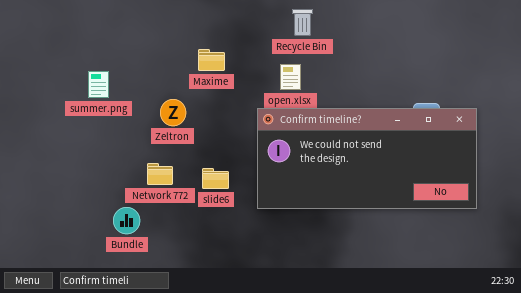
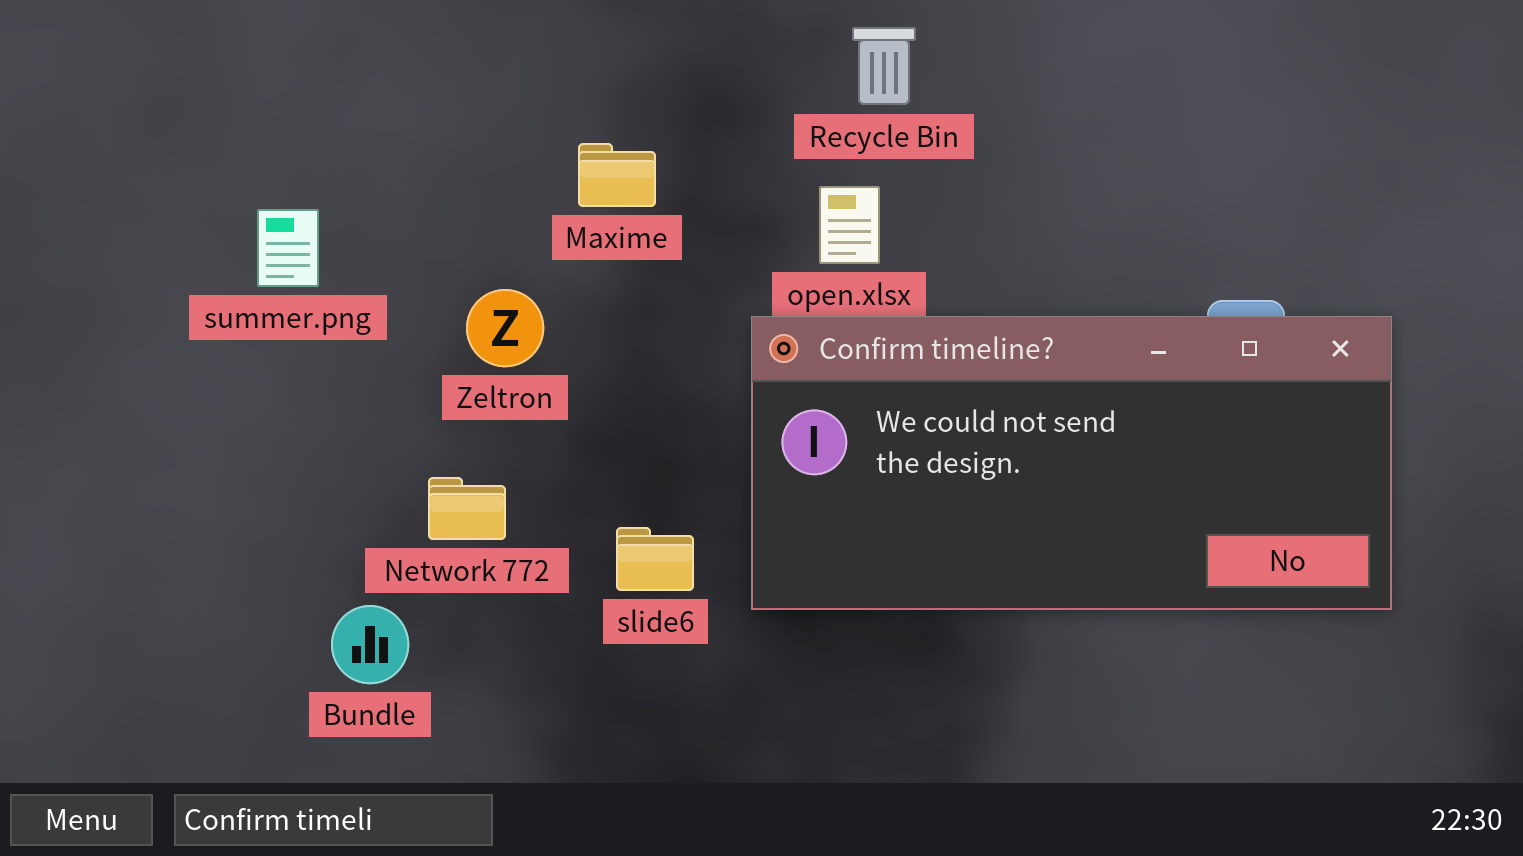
slide6: [202,168,229,189] -> [616,527,694,591], moved

